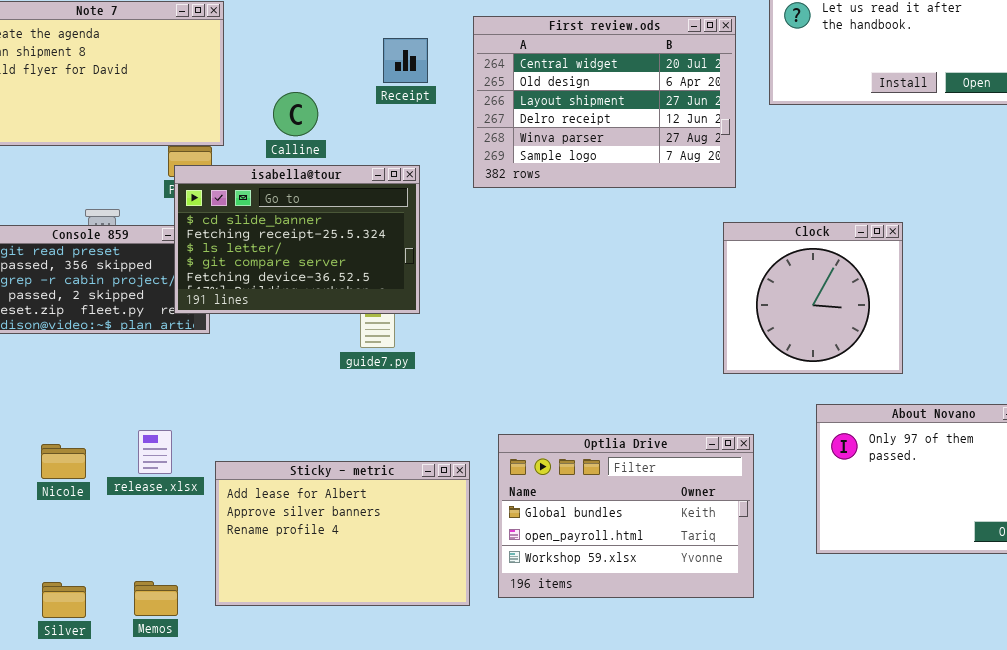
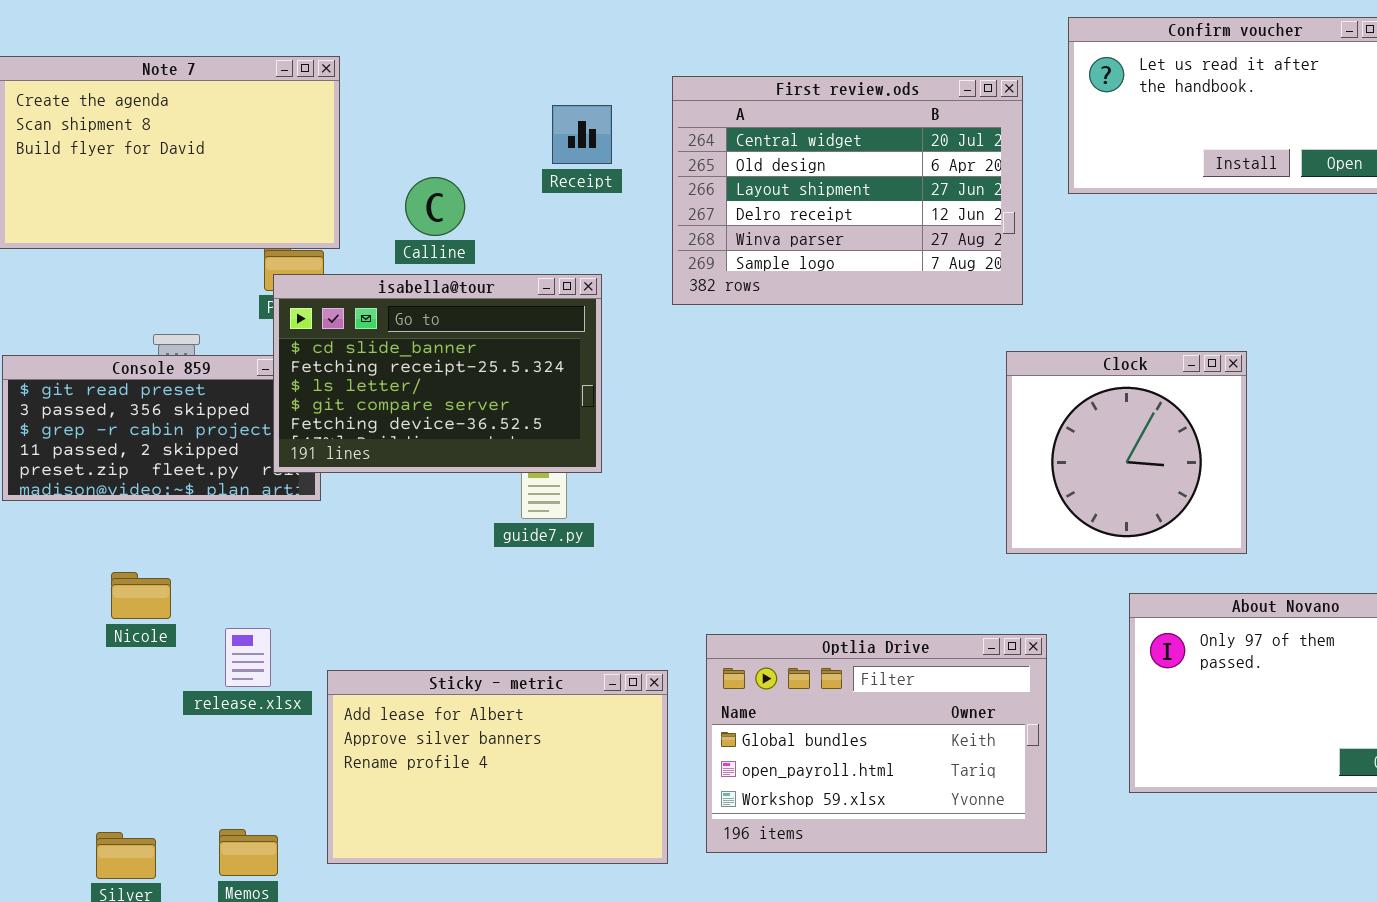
Nicole: [41,444,86,479] -> [111,572,171,619], moved

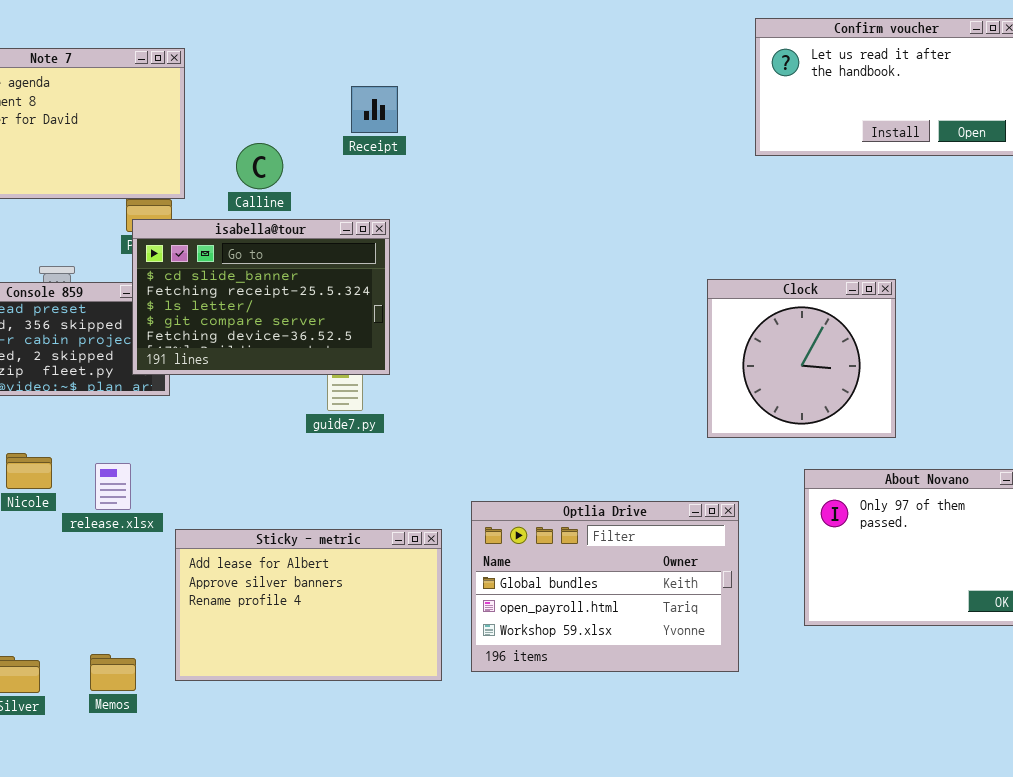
First review.ods: [672,76,1023,305] -> none, closed
release.xlsx: [225,628,271,687] -> [95,463,131,510], moved

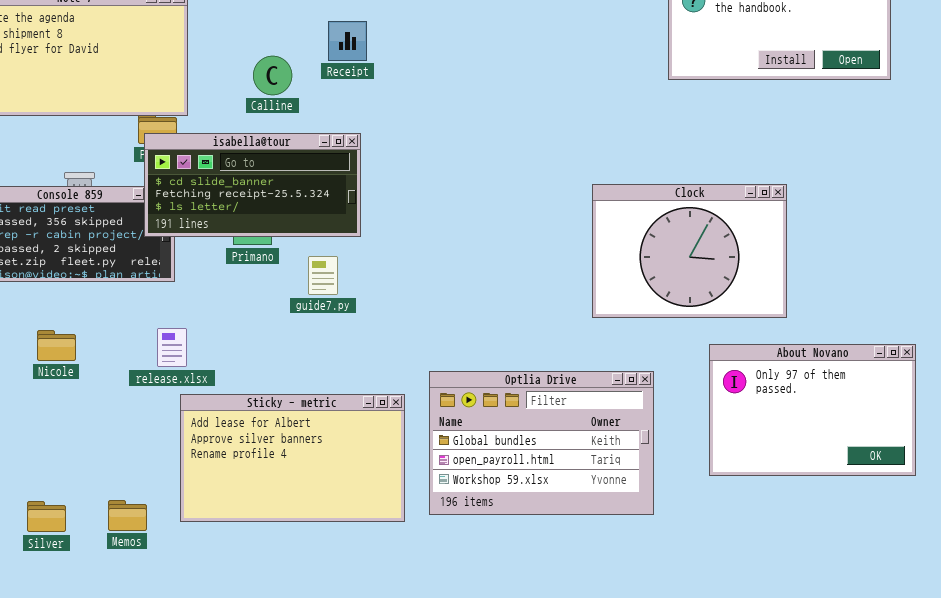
Calline: [236,143,283,189] -> [253,56,292,95], moved
isabella@tour: [132,219,390,375] -> [144,133,361,237], resized
Clock: [707,279,896,438] -> [592,184,787,318], resized
release.xlsx: [95,463,131,510] -> [157,328,187,367], moved

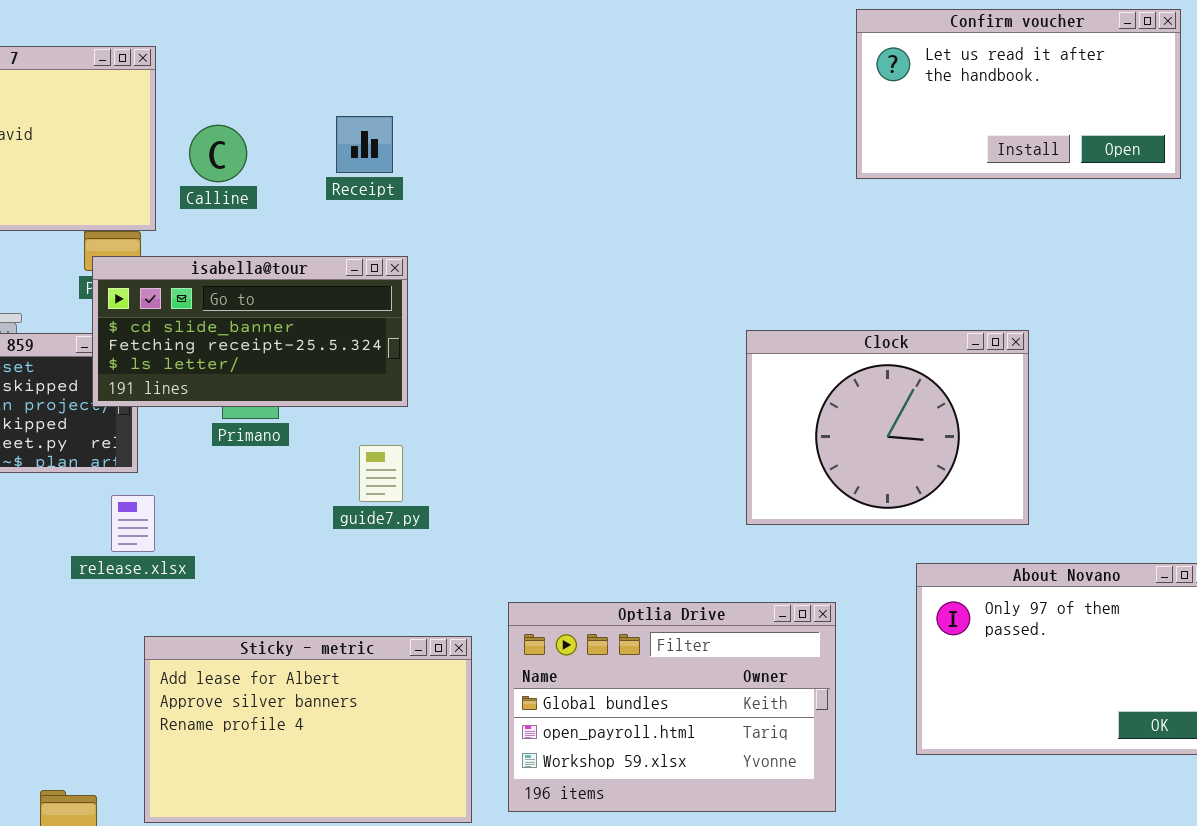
Receipt: [328,21,367,61] -> [336,116,393,173], moved
Calline: [253,56,292,95] -> [189,125,247,182], moved
guide7.py: [308,256,338,295] -> [359,445,403,502], moved
release.xlsx: [157,328,187,367] -> [111,495,155,552], moved

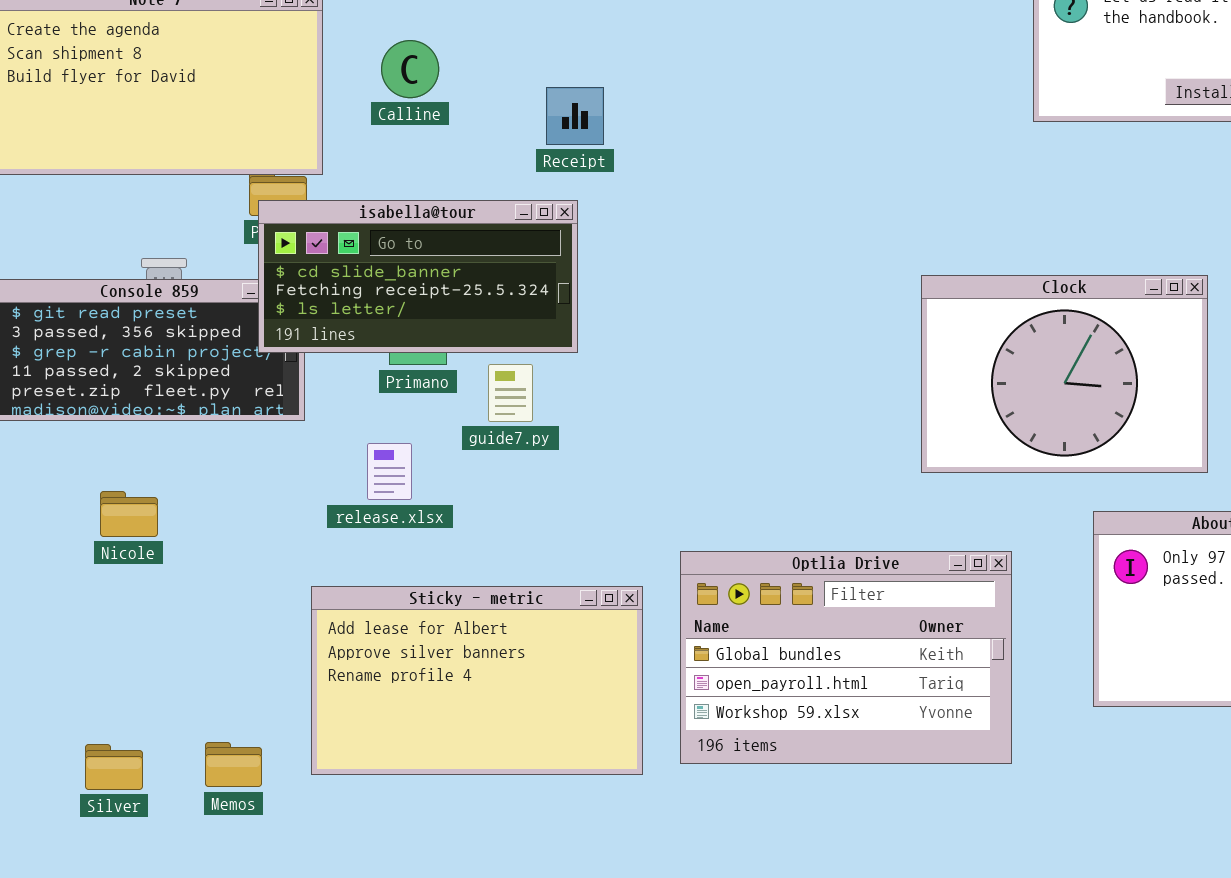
Receipt: [336,116,393,173] -> [546,87,604,145], moved
Calline: [189,125,247,182] -> [381,40,439,98], moved
guide7.py: [359,445,403,502] -> [488,364,533,422], moved
release.xlsx: [111,495,155,552] -> [367,443,412,500], moved

